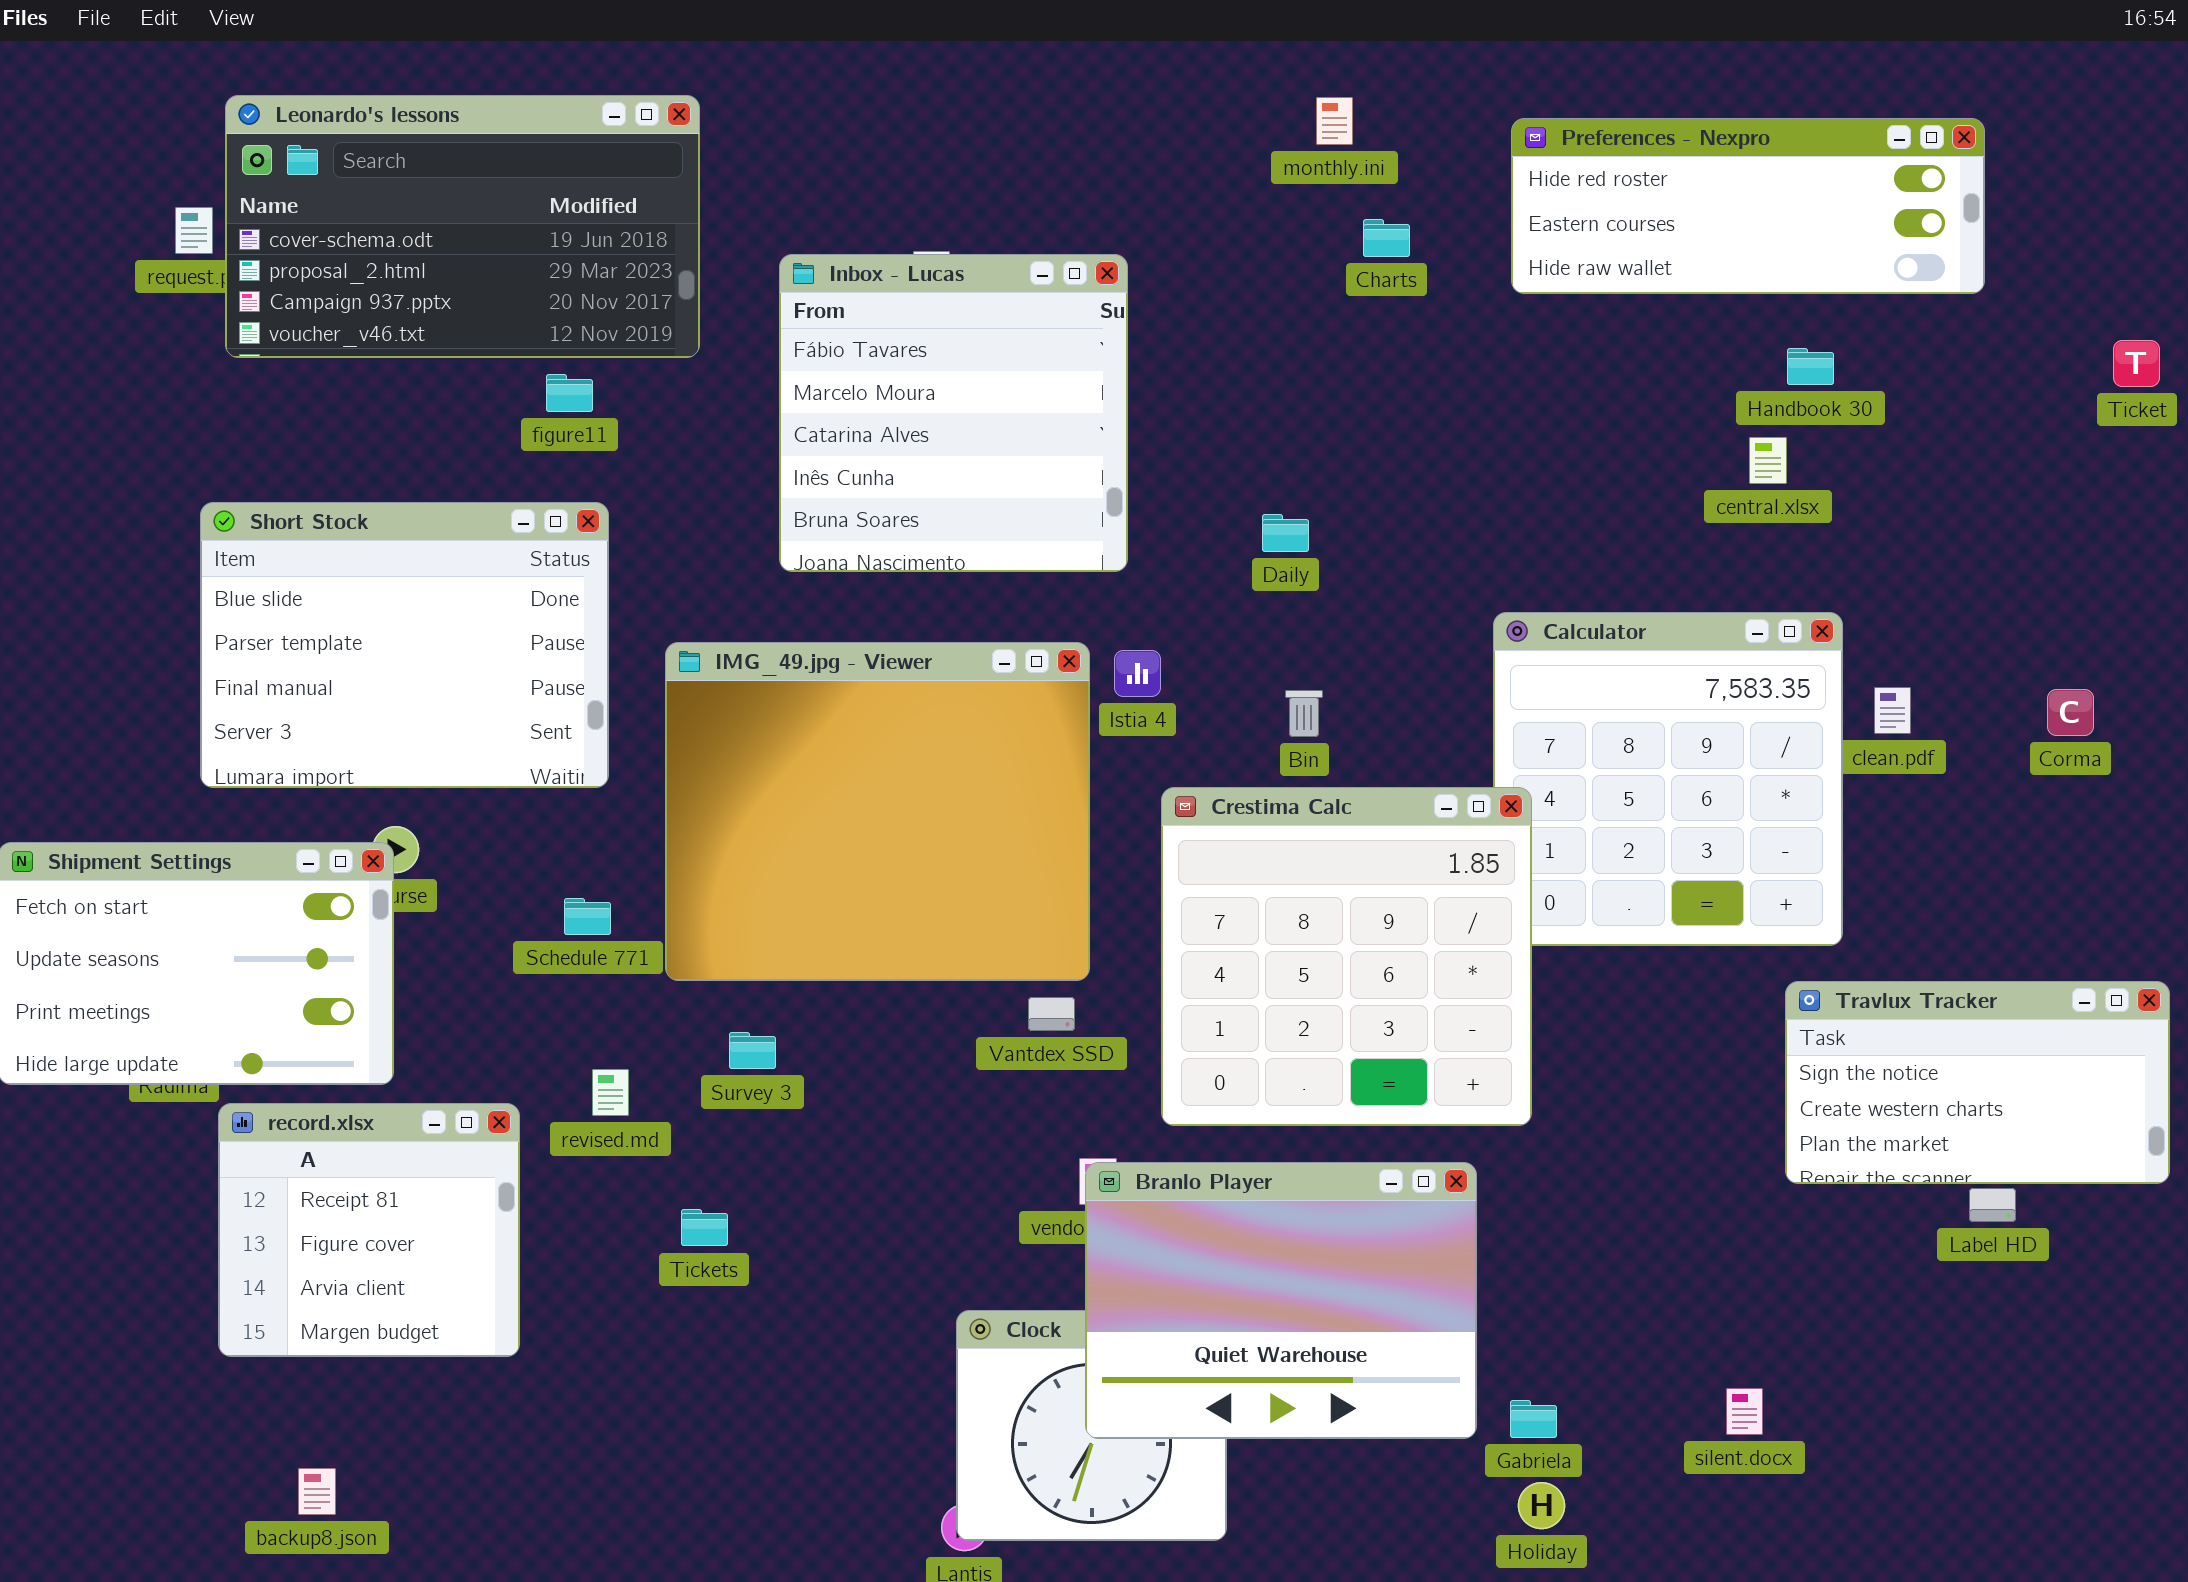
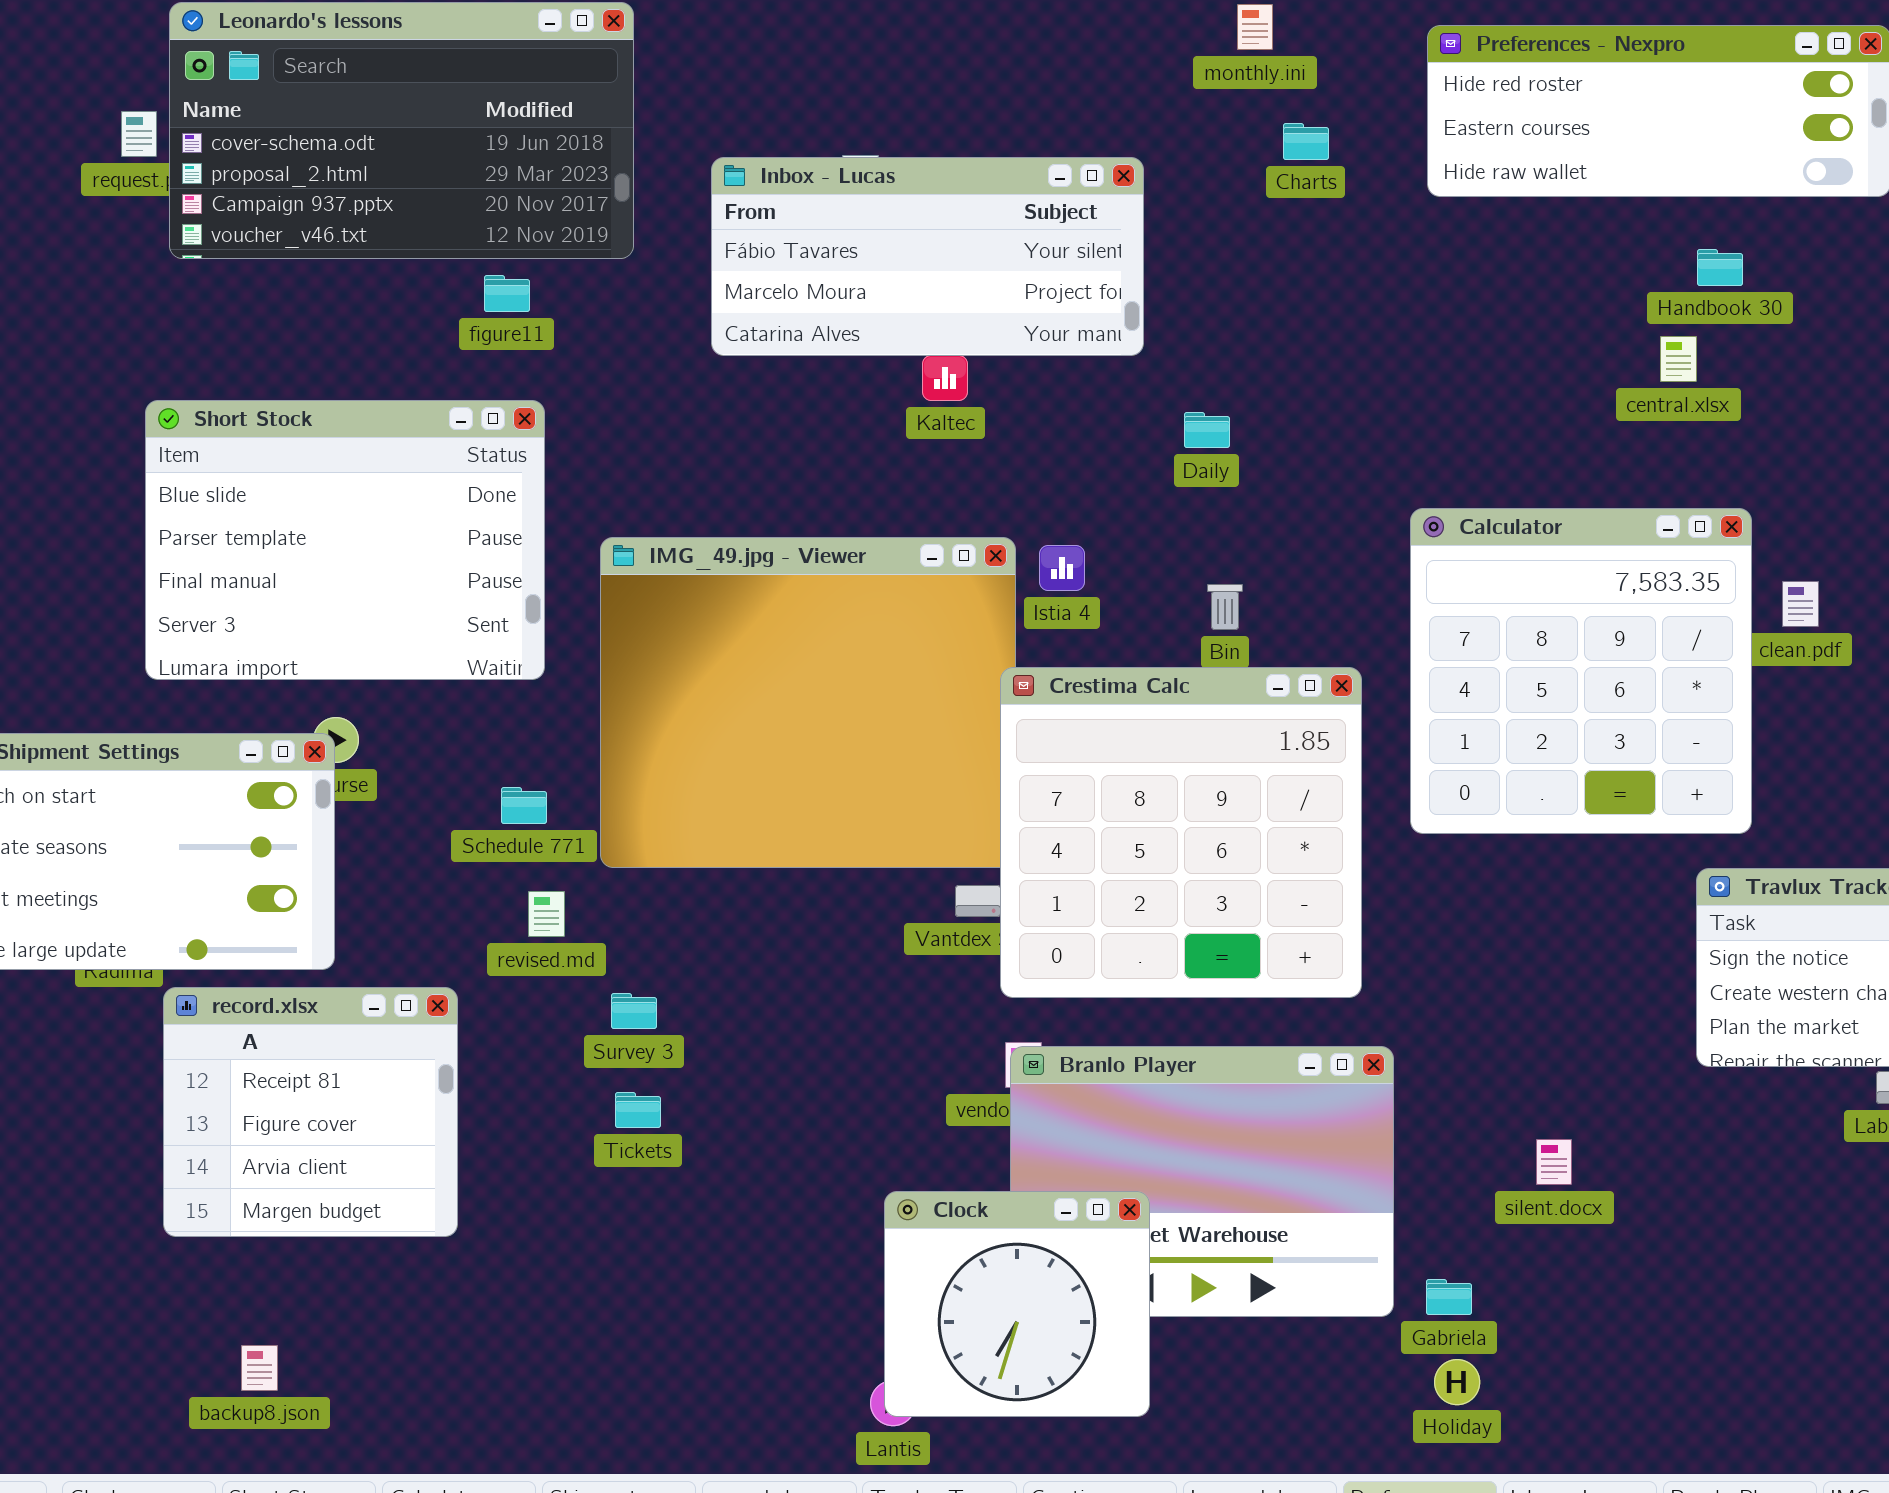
Inbox - Lucas: [779,254,1128,572] -> [711,157,1144,356], resized
Crestima Calc: [1161,787,1532,1126] -> [1000,667,1362,998], moved
Survey 3: [729,1032,776,1069] -> [611,993,657,1029], moved
revised.md: [592,1069,629,1116] -> [528,891,565,937], moved
Clock: [956,1310,1227,1541] -> [884,1191,1150,1417], raised
silent.docx: [1726,1388,1763,1435] -> [1536,1139,1572,1185], moved

